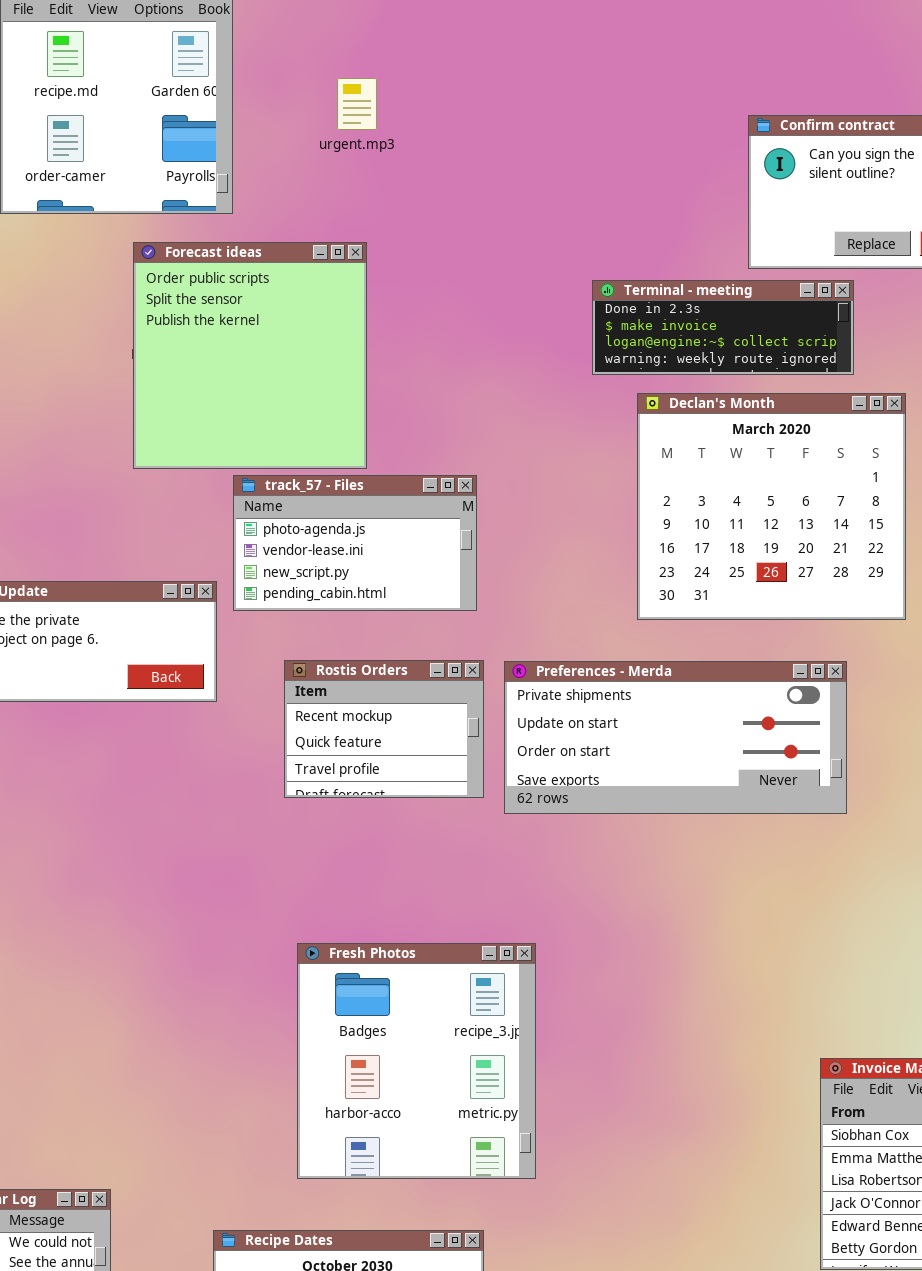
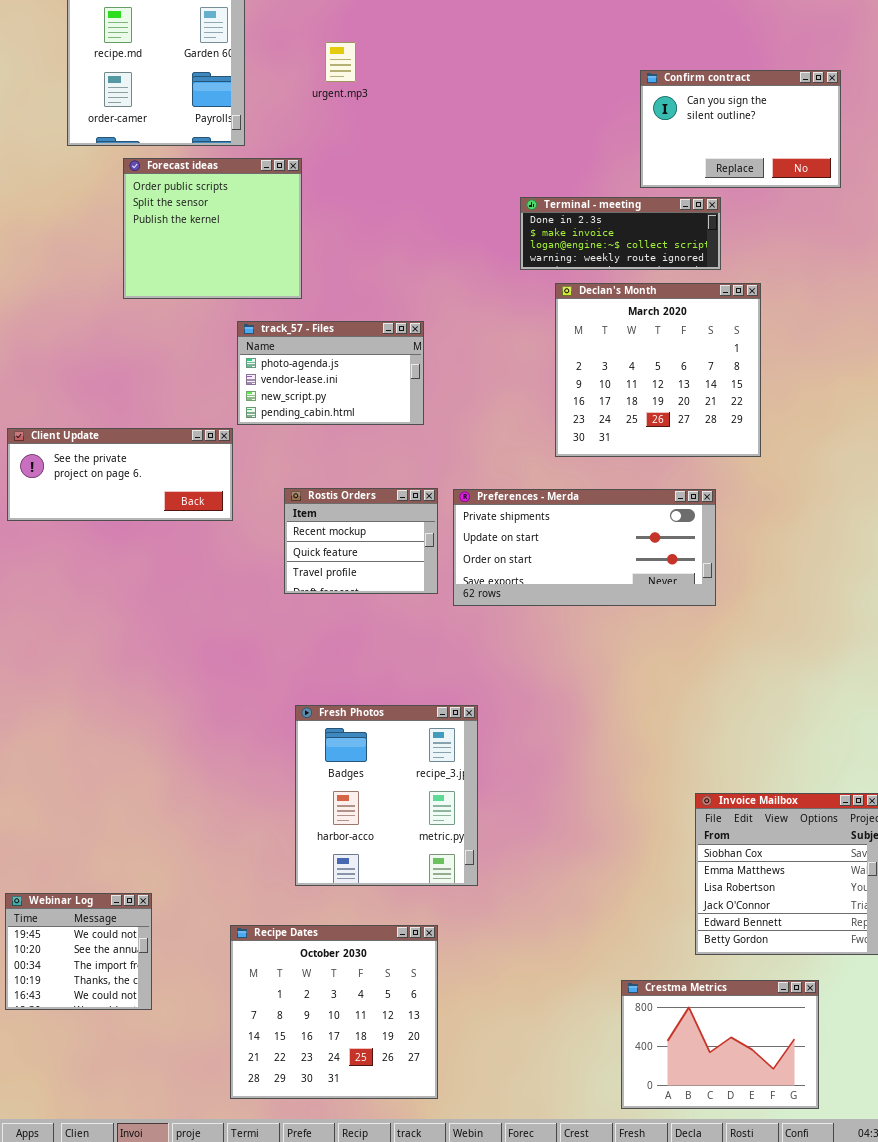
Forecast ideas: [133,242,367,469] -> [123,158,302,299], moved, resized
track_57 - Files: [233,475,477,611] -> [237,321,424,425], moved

